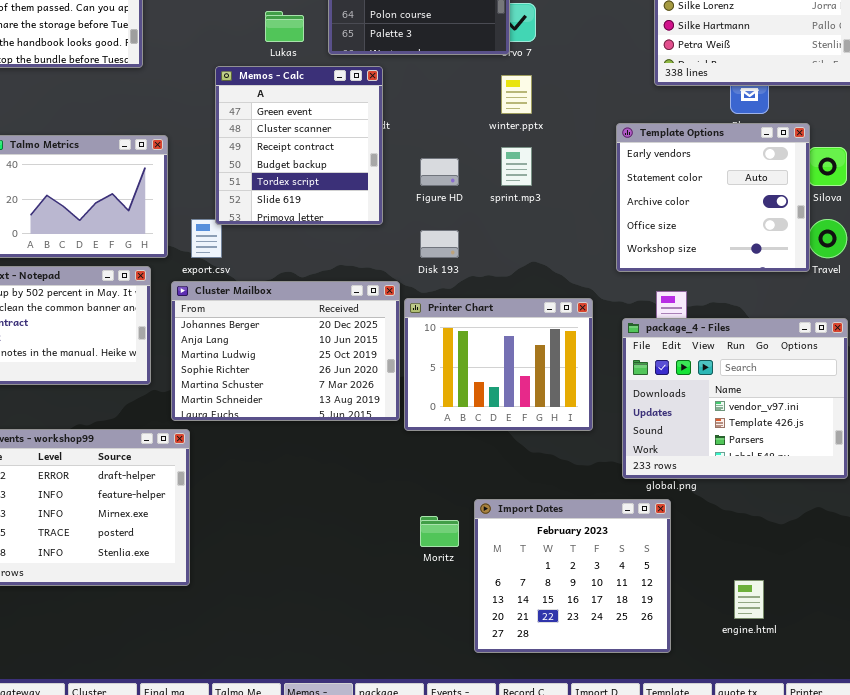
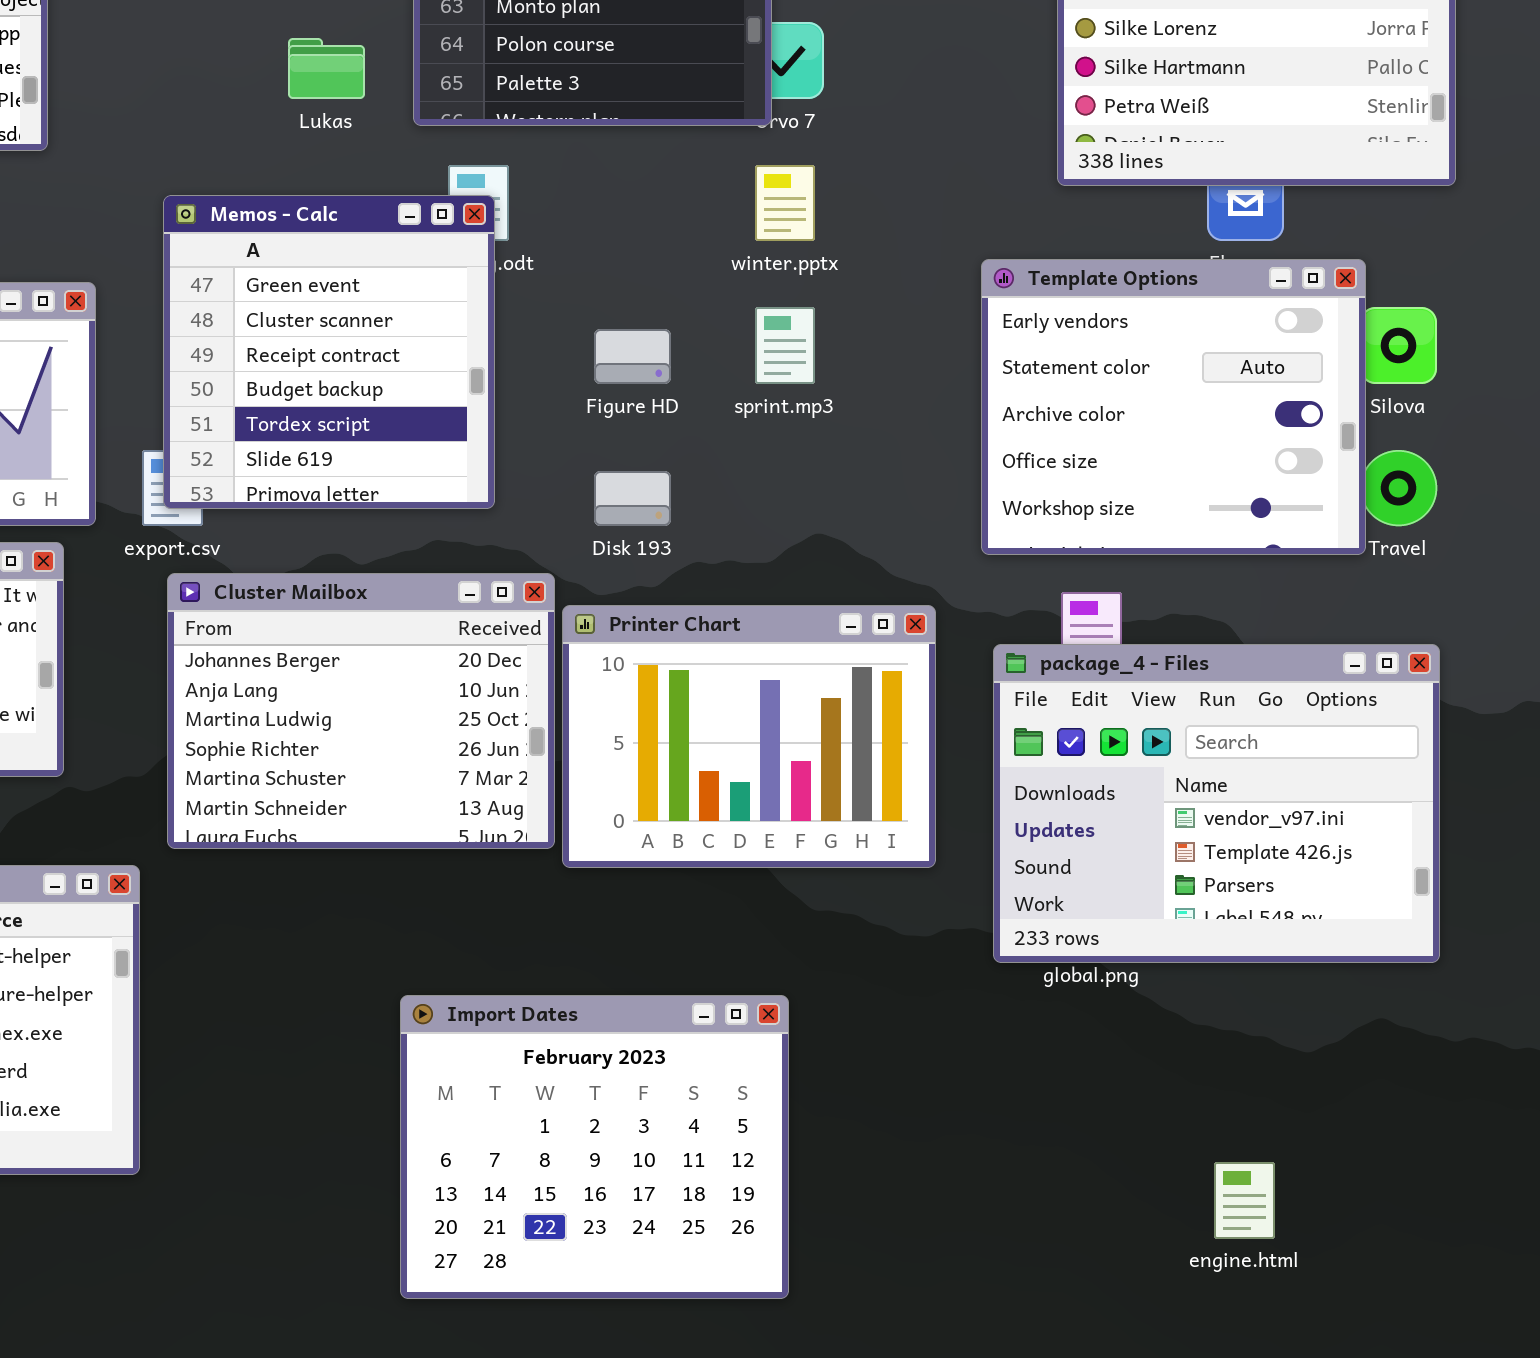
Memos - Calc: [215,66,383,225] -> [163,195,495,509], moved
Cluster Mailbox: [171,281,400,421] -> [167,573,555,849], resized
Import Dates: [474,499,671,653] -> [400,995,789,1299], moved

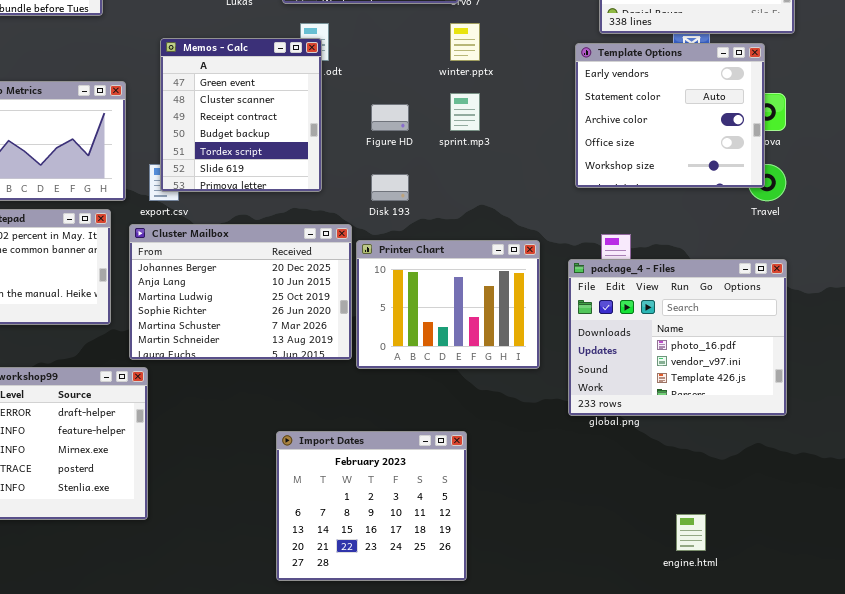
Template Options: [981,259,1366,555] -> [575,43,765,188], moved
Cluster Mailbox: [167,573,555,849] -> [129,224,352,360], resized
package_4 - Files: [993,644,1440,963] -> [568,259,787,416], scrolled up 1 row

